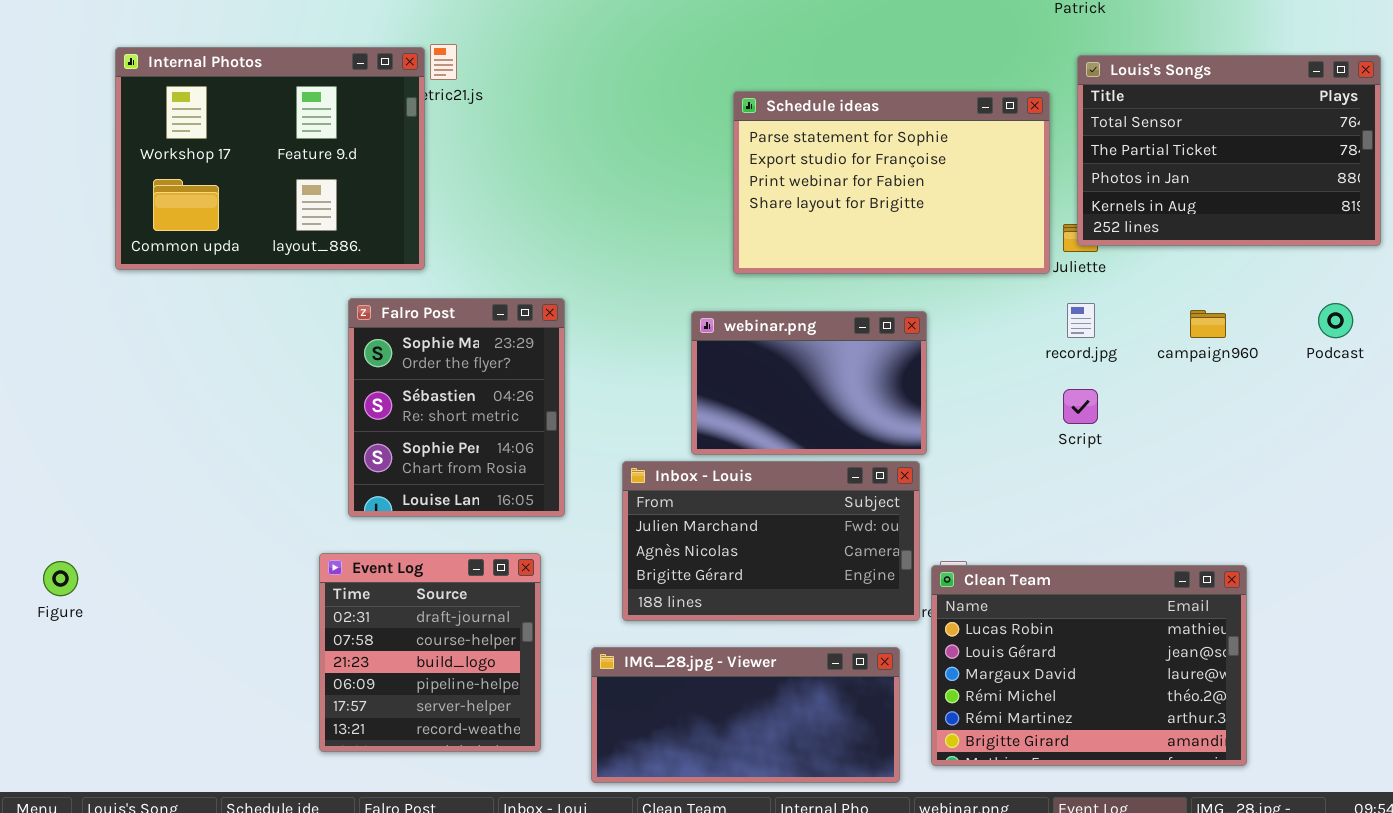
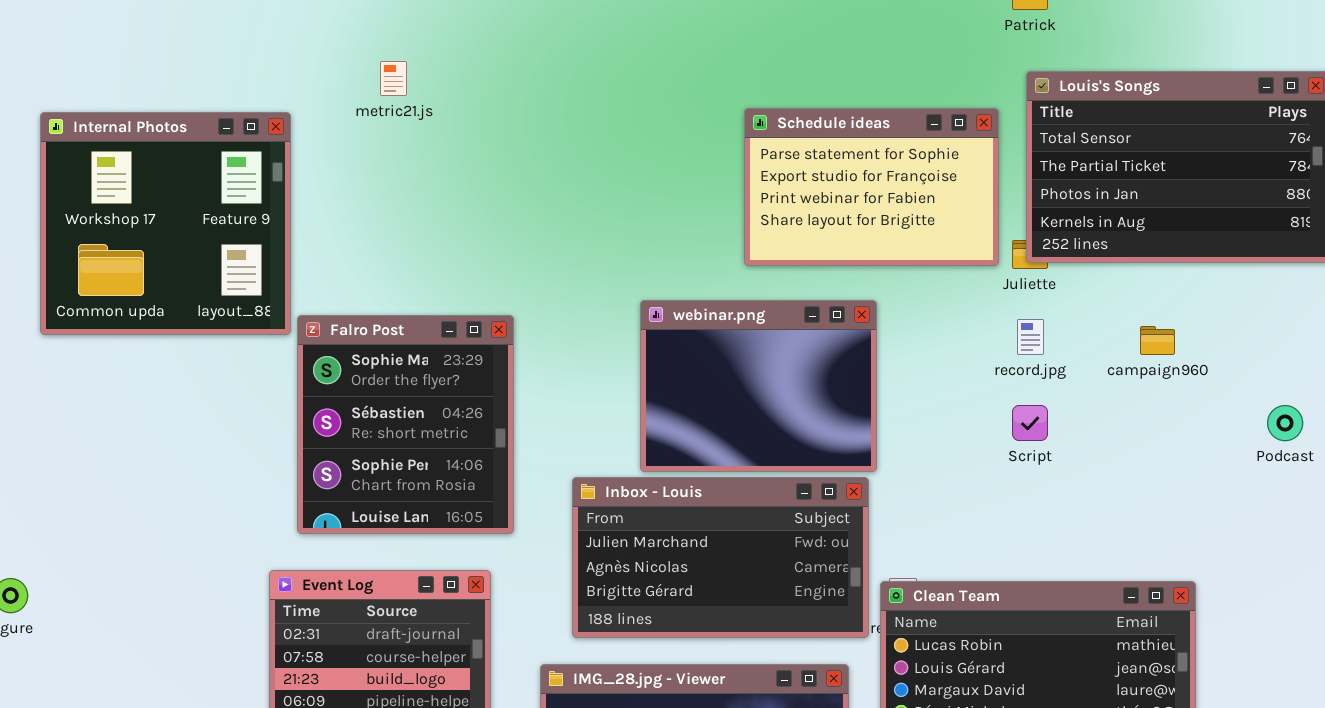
Internal Photos: [115,47,425,270] -> [40,112,291,335], moved, resized
Schedule ideas: [733,91,1050,274] -> [744,108,999,266], resized
Podcast: [1318,303,1353,338] -> [1267,405,1303,441], moved
webinar.png: [691,311,927,455] -> [640,300,877,472], resized

